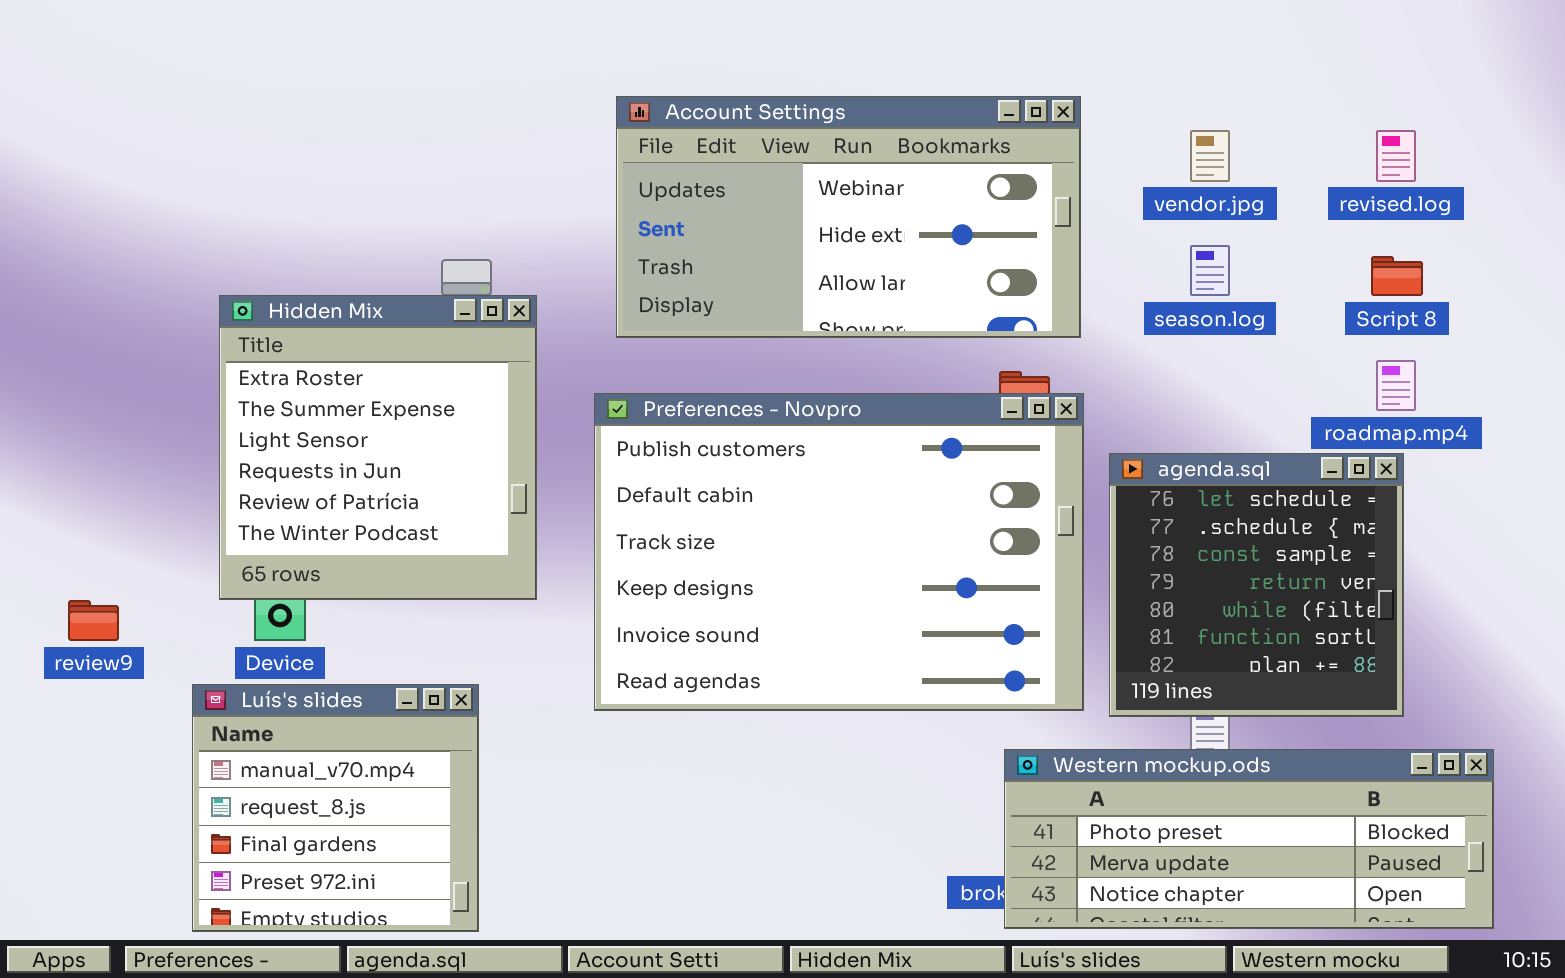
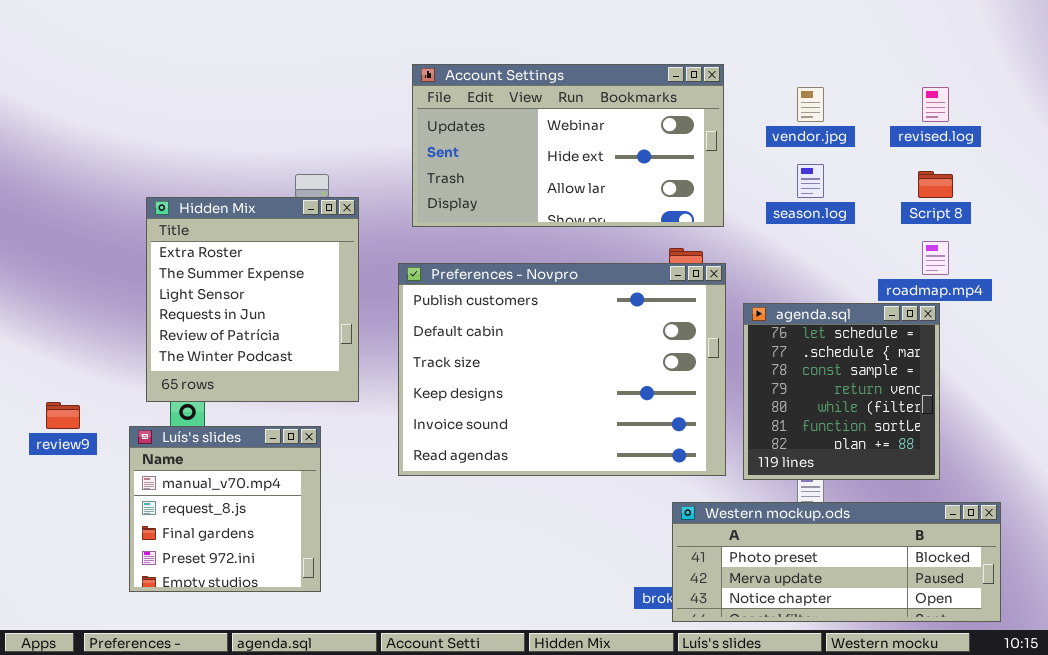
Luís's slides: [192,684,479,932] -> [129,426,321,592], moved

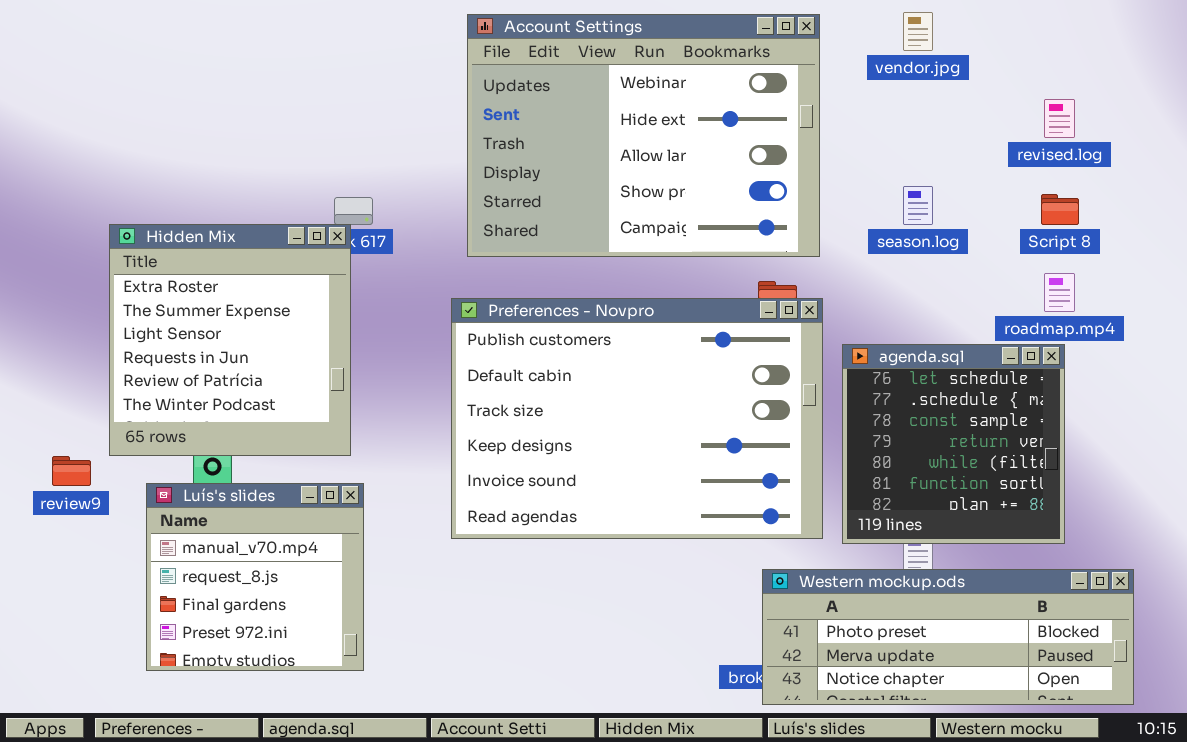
Account Settings: [412,64,724,227] -> [467,14,820,257], resized
vendor.jpg: [797,87,824,122] -> [903,12,933,51], moved
Hidden Mix: [146,197,359,402] -> [109,224,351,456], moved

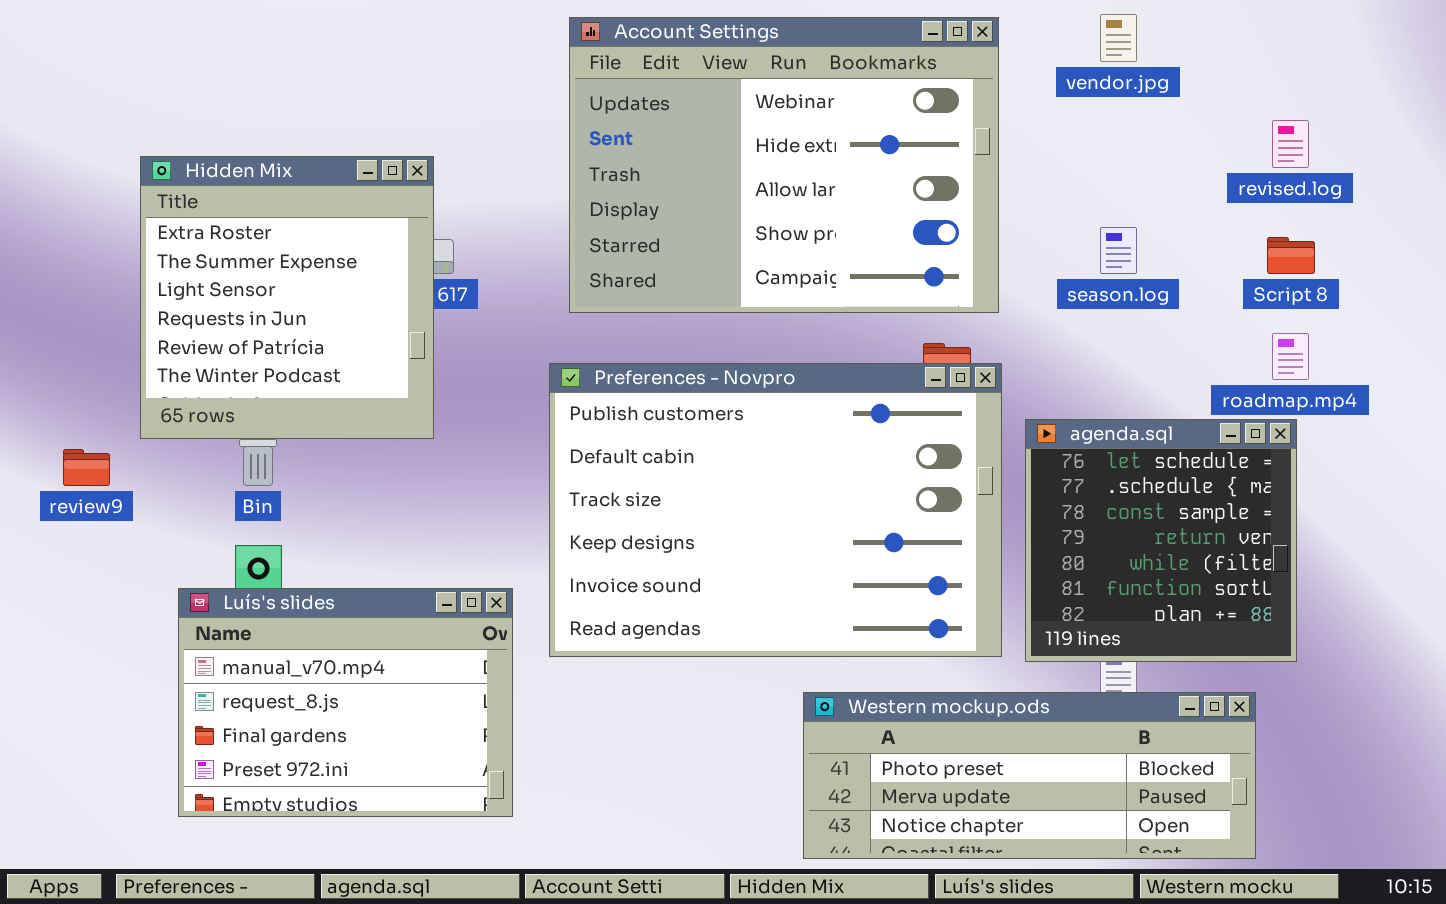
Hidden Mix: [109,224,351,456] -> [140,156,434,439], moved
review9: [52,456,91,486] -> [63,449,110,486], moved
Luís's slides: [146,483,364,671] -> [178,588,513,817], resized
Western mockup.ods: [762,569,1134,705] -> [803,692,1256,859], moved

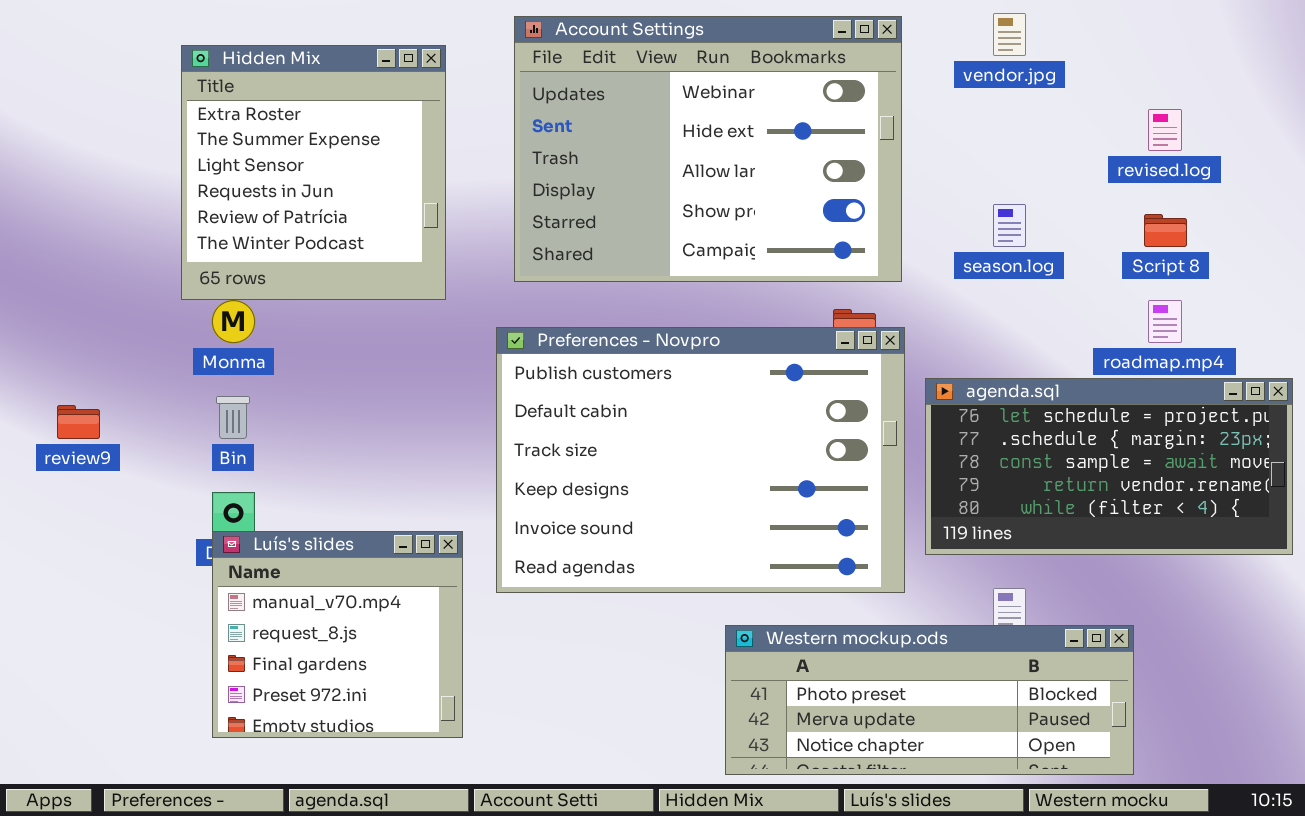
Hidden Mix: [140,156,434,439] -> [181,45,446,300], moved
agenda.sql: [1025,419,1297,662] -> [925,378,1293,555], resized
Luís's slides: [178,588,513,817] -> [212,531,463,738], resized

